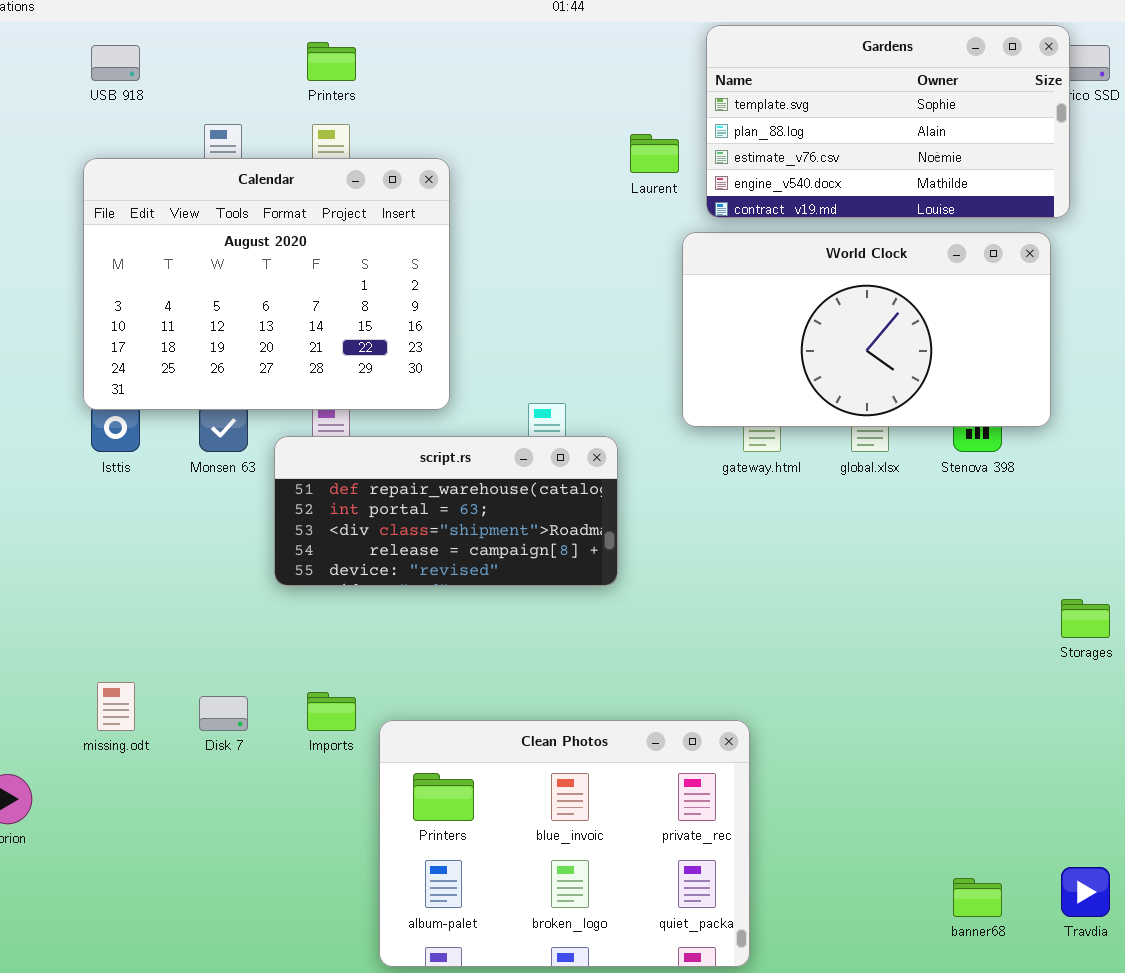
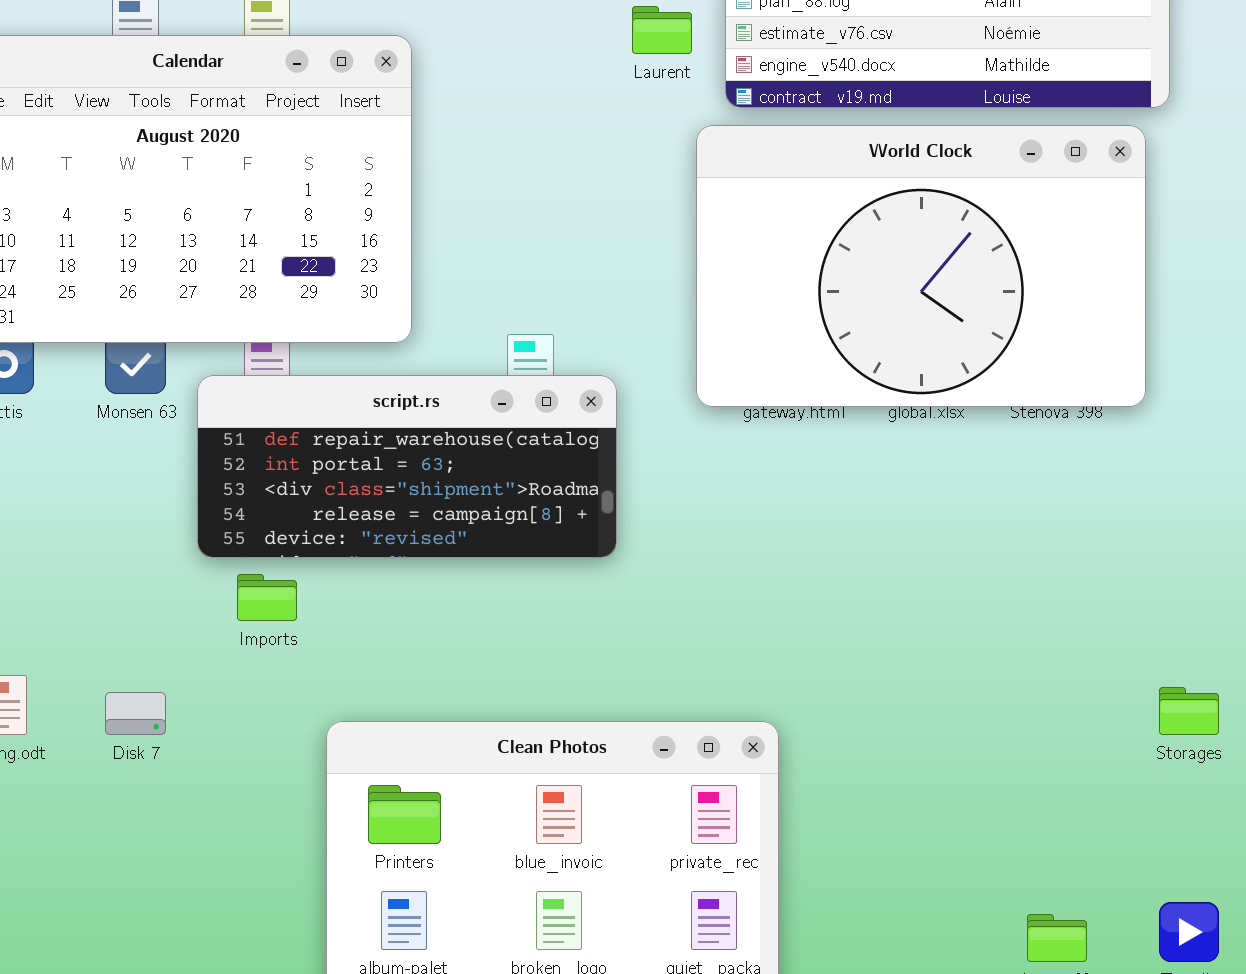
World Clock: [682,232,1051,427] -> [696,125,1146,407], resized
Storages: [1061,599,1110,638] -> [1159,687,1219,735], moved
Imports: [307,692,356,731] -> [237,574,297,621], moved

